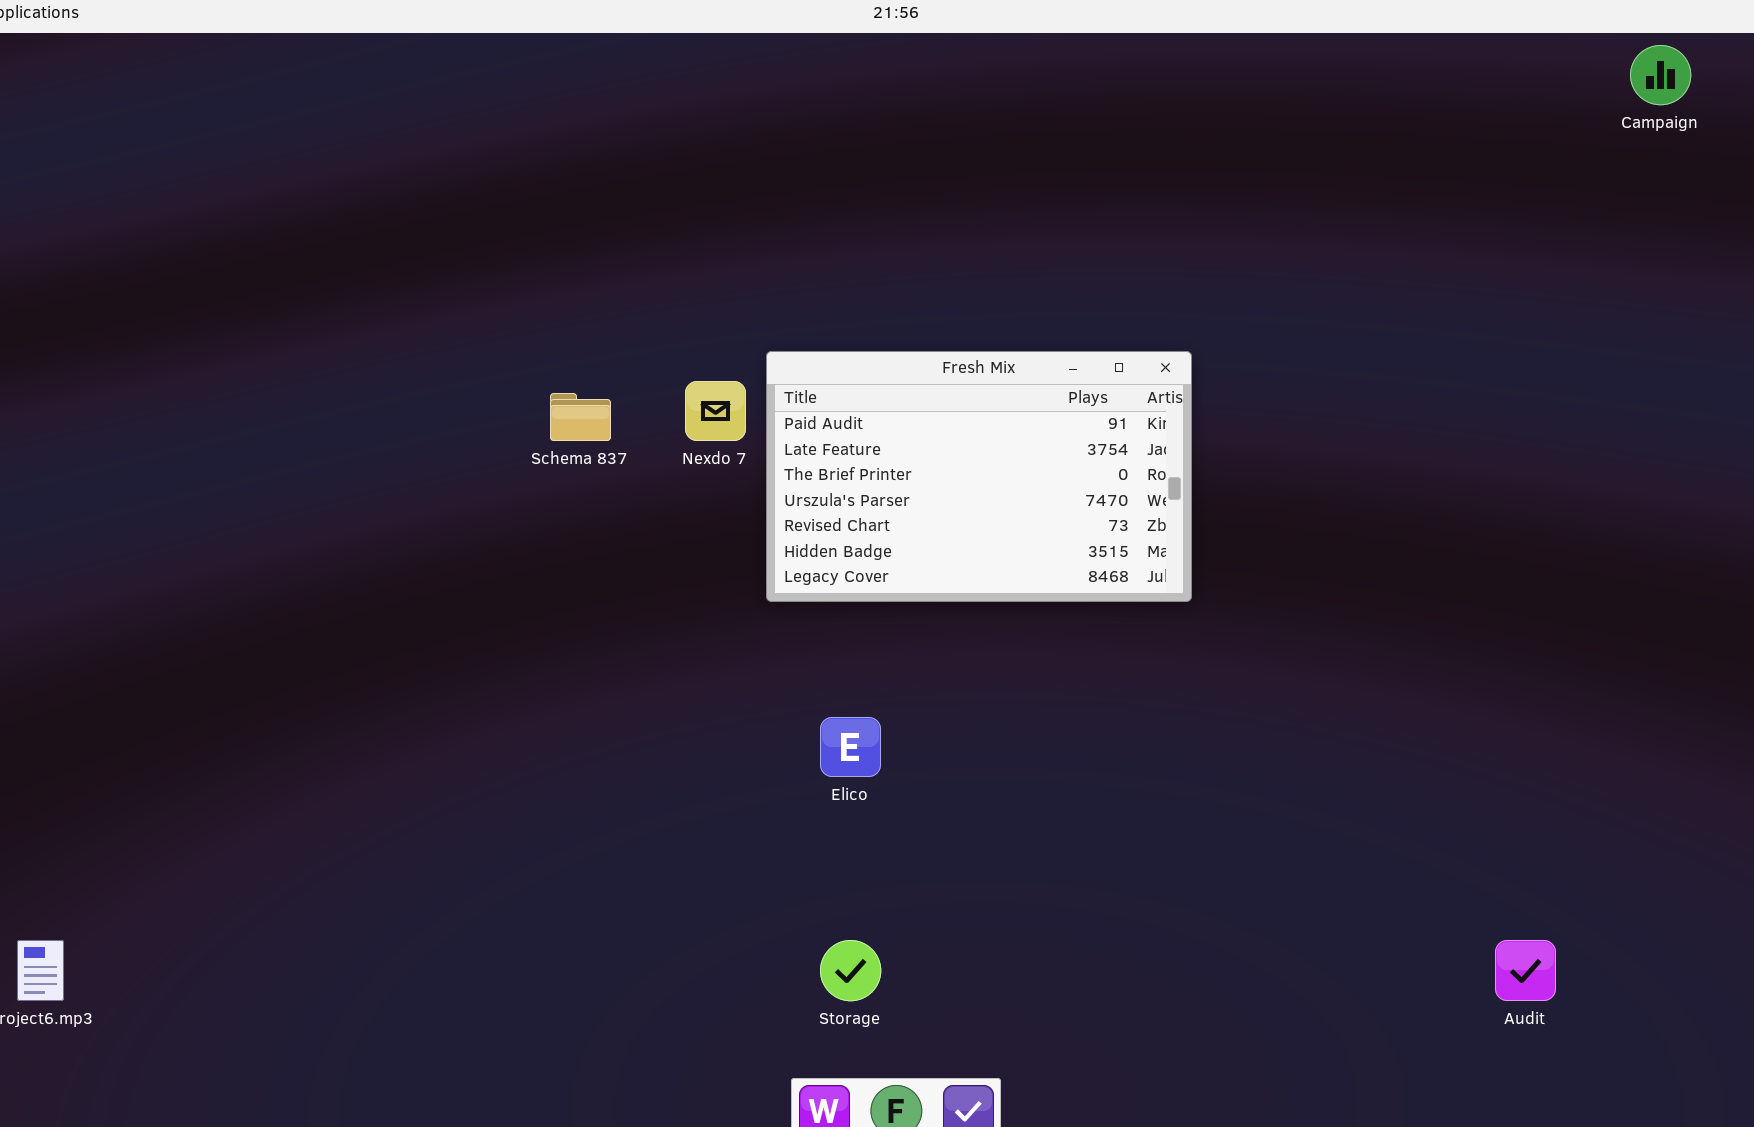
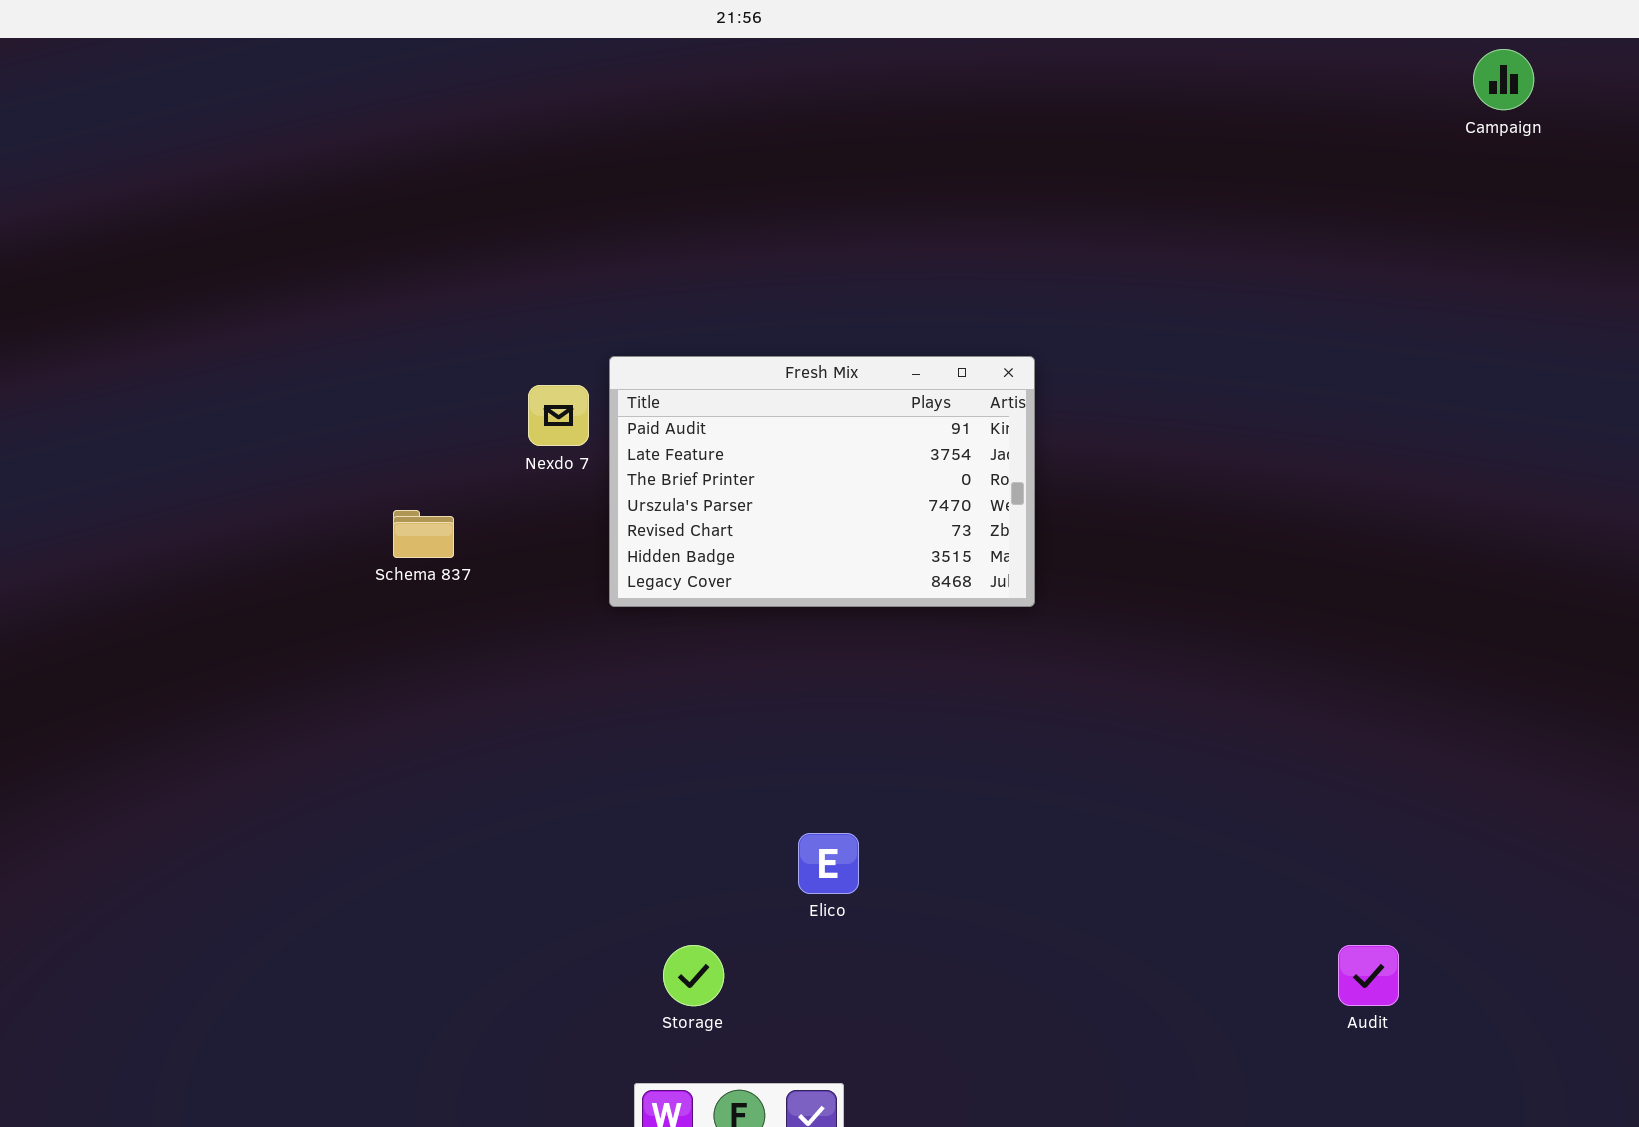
Schema 837: [550,393,611,441] -> [393,510,454,558], moved
Elico: [820,717,881,777] -> [798,833,859,894], moved

